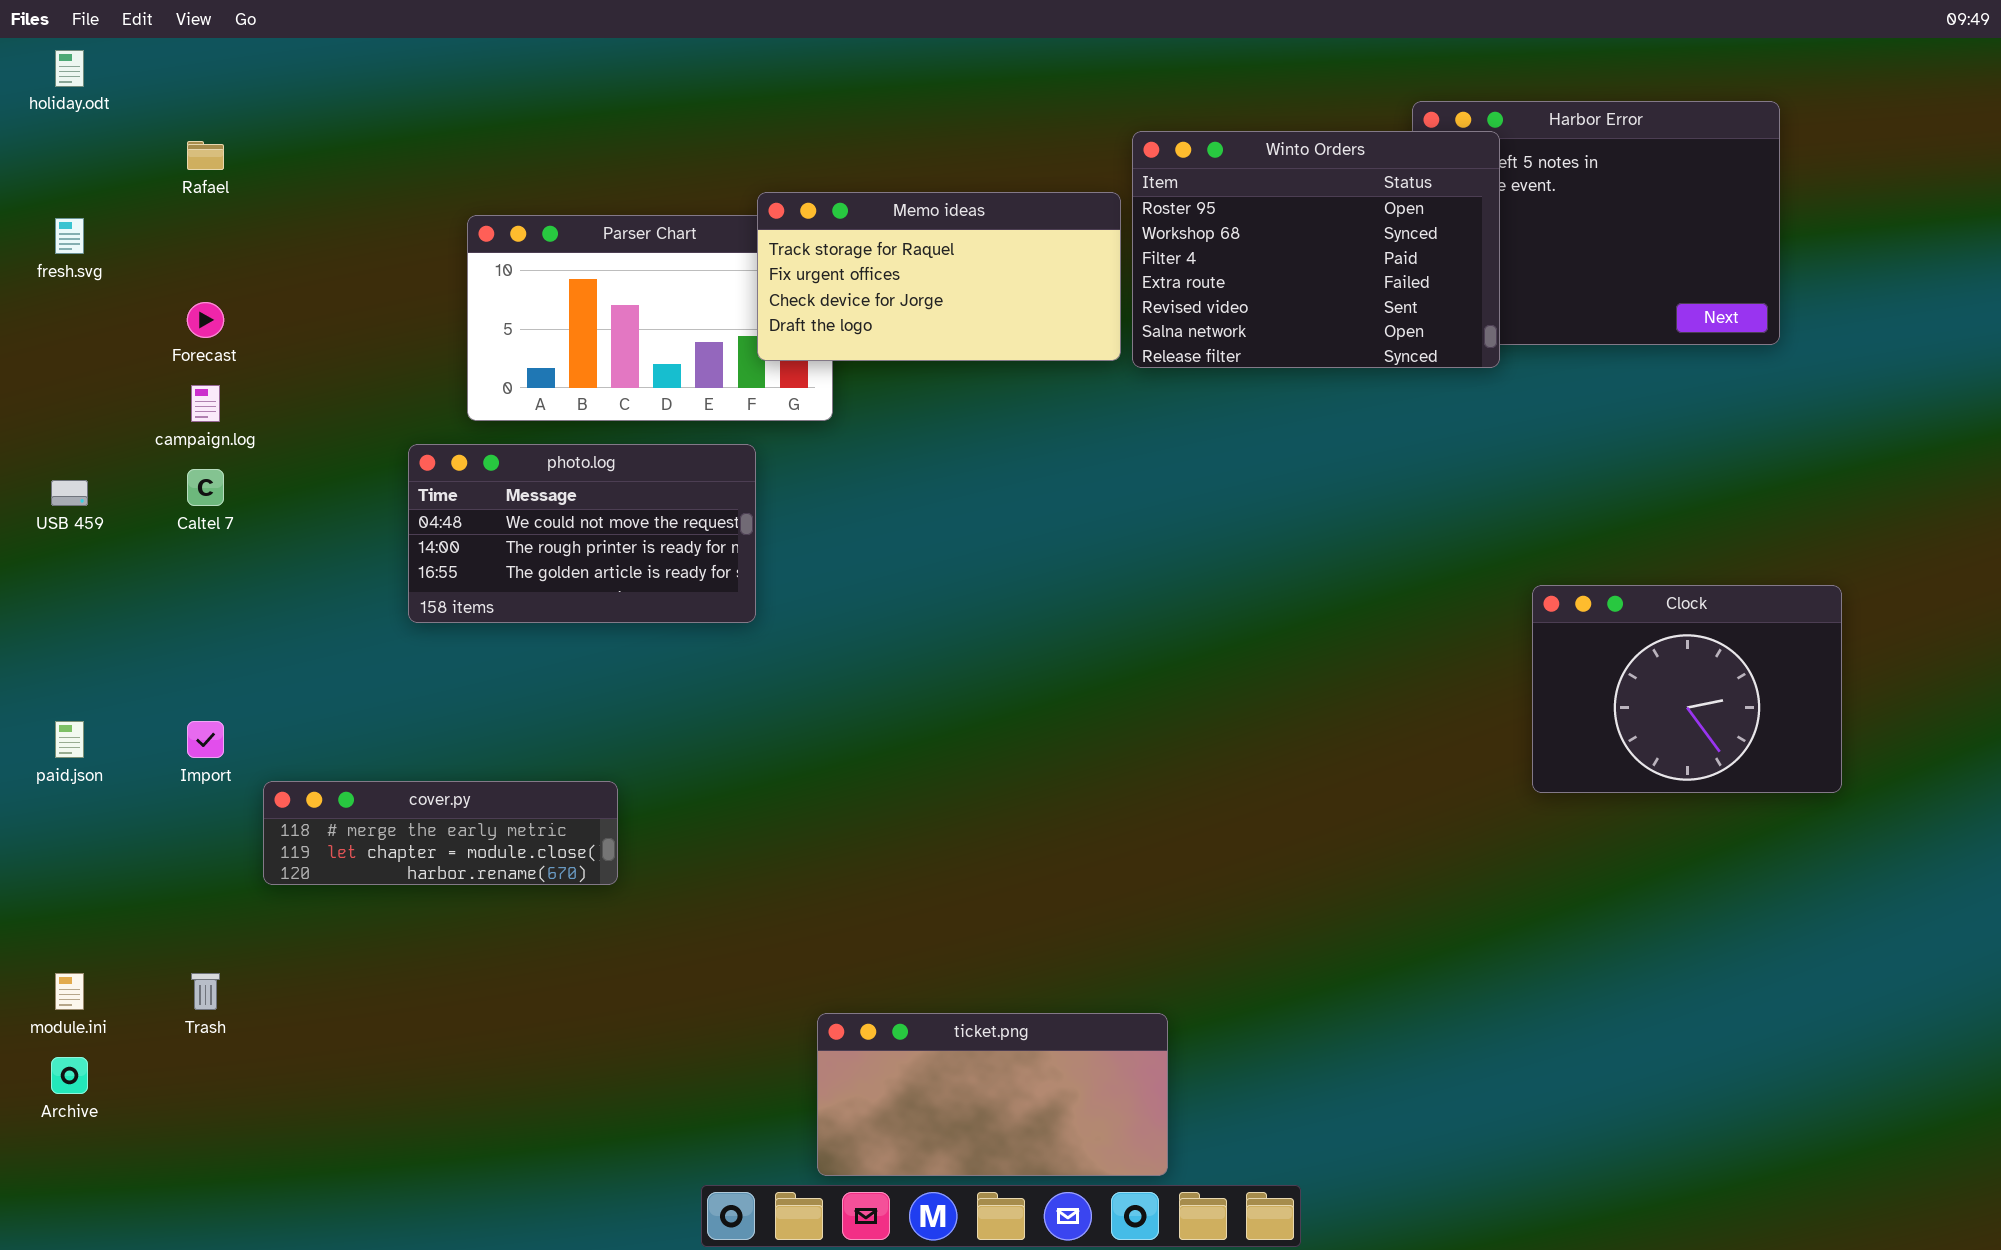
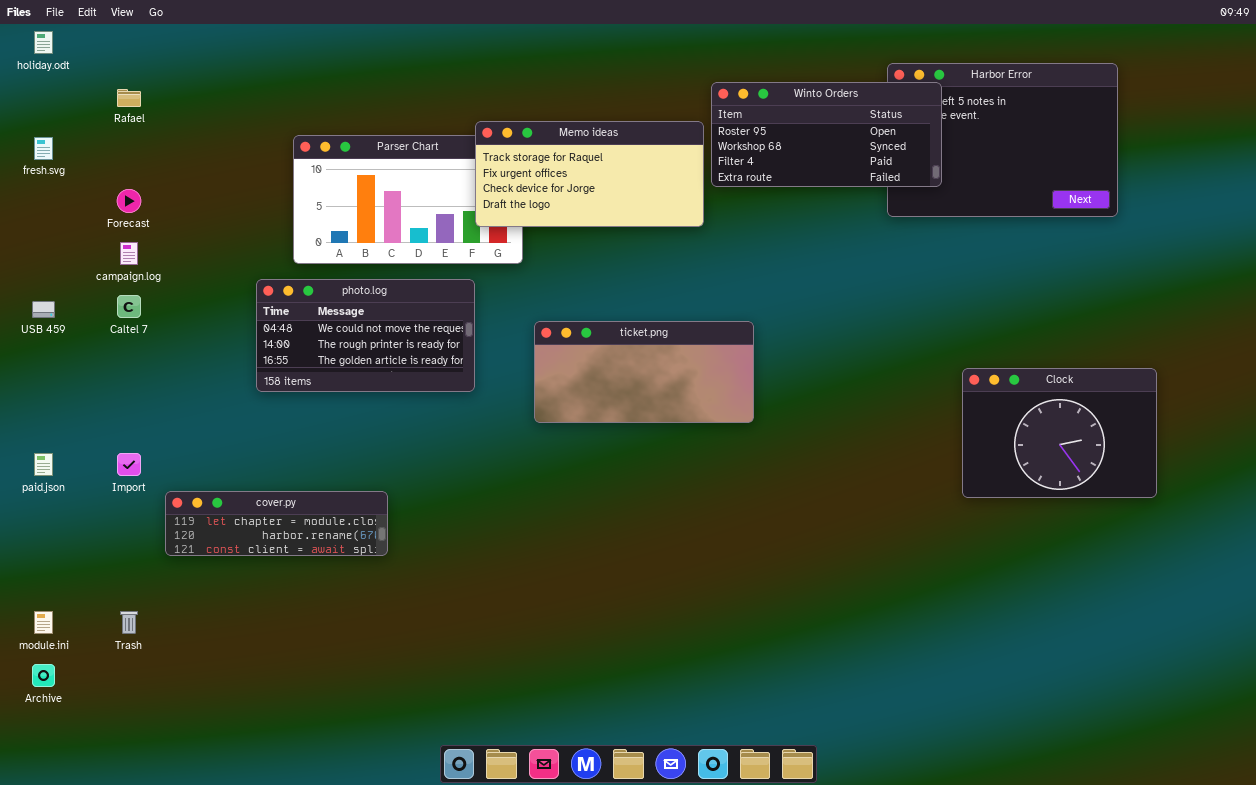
Winto Orders: [1132,131,1500,368] -> [711,82,942,187], resized
cover.py: [263,781,618,885] -> [165,491,388,556], scrolled down 1 row
ticket.png: [817,1013,1168,1176] -> [534,321,754,423], moved

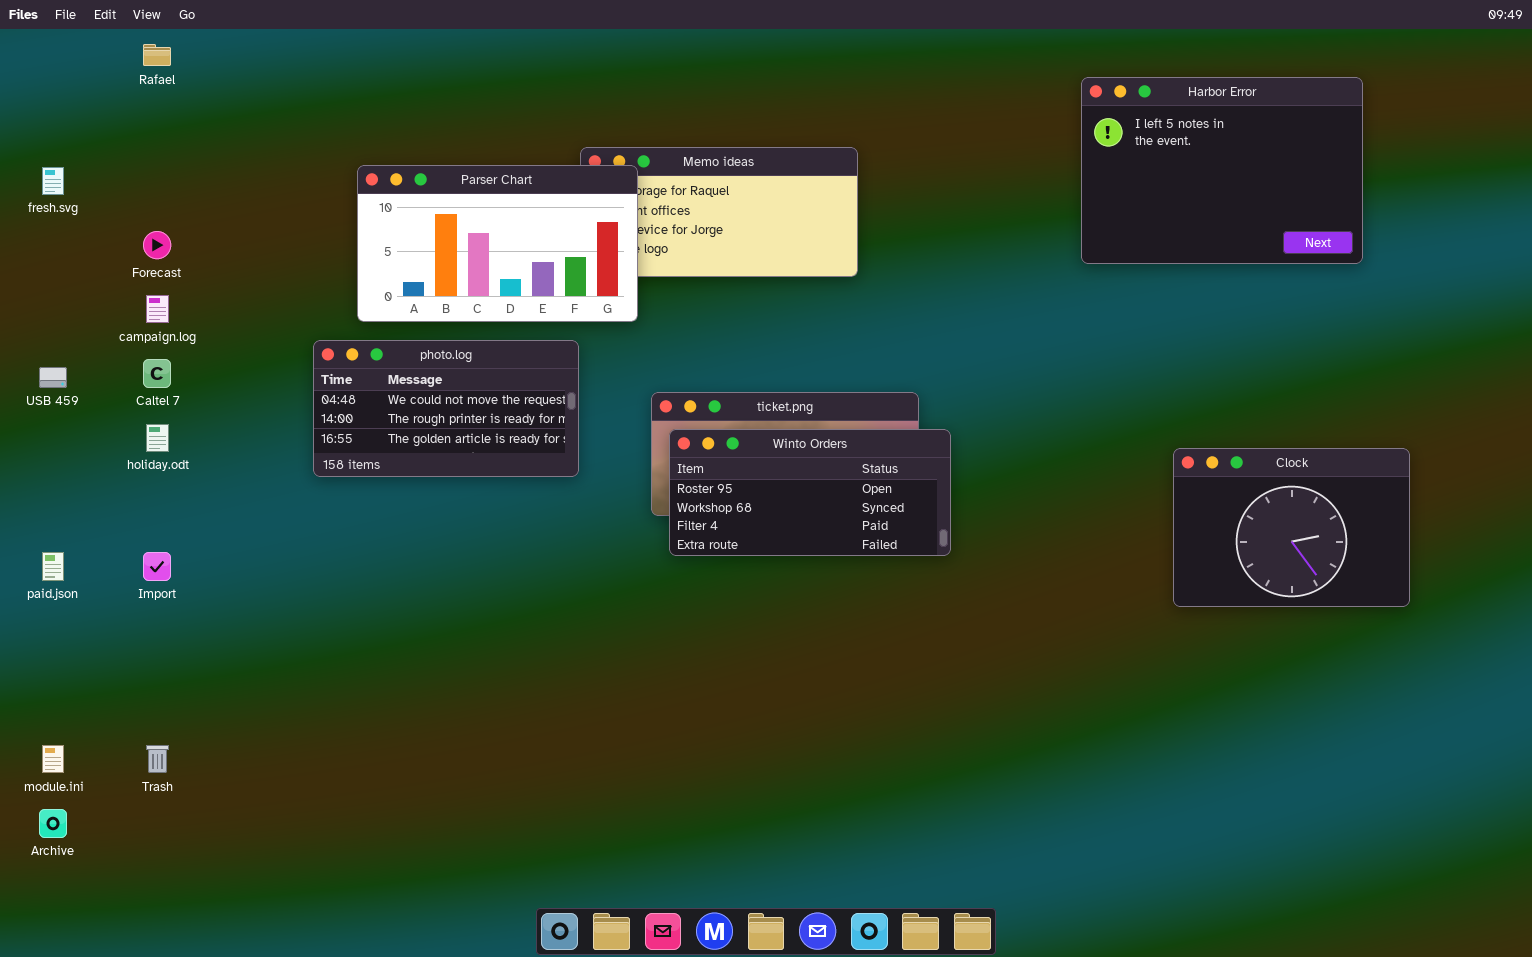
holiday.odt: [34,31,53,54] -> [146,424,169,452], moved
Winto Orders: [711,82,942,187] -> [669,429,951,556], moved
Rafael: [117,89,141,107] -> [143,44,171,66], moved
Parser Chart: [293,135,523,264] -> [357,165,638,322], raised
cover.py: [165,491,388,556] -> none, closed

